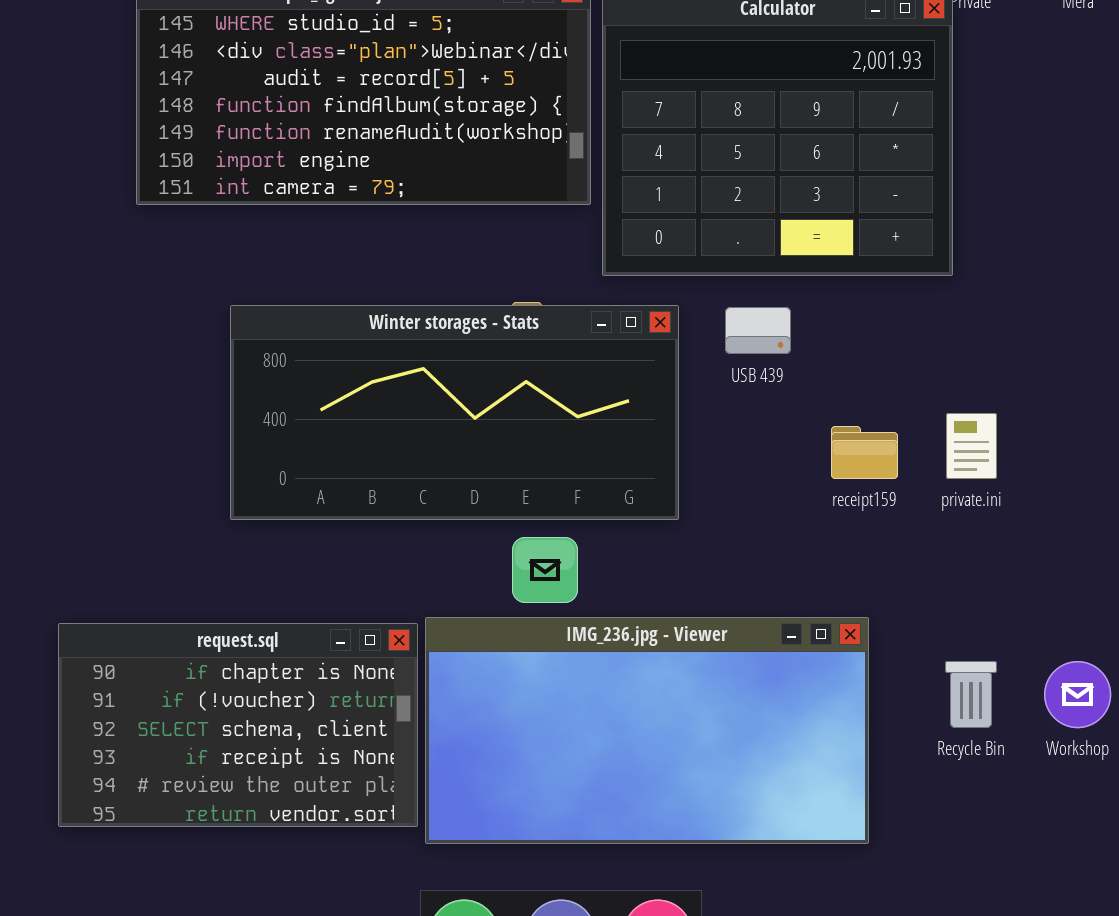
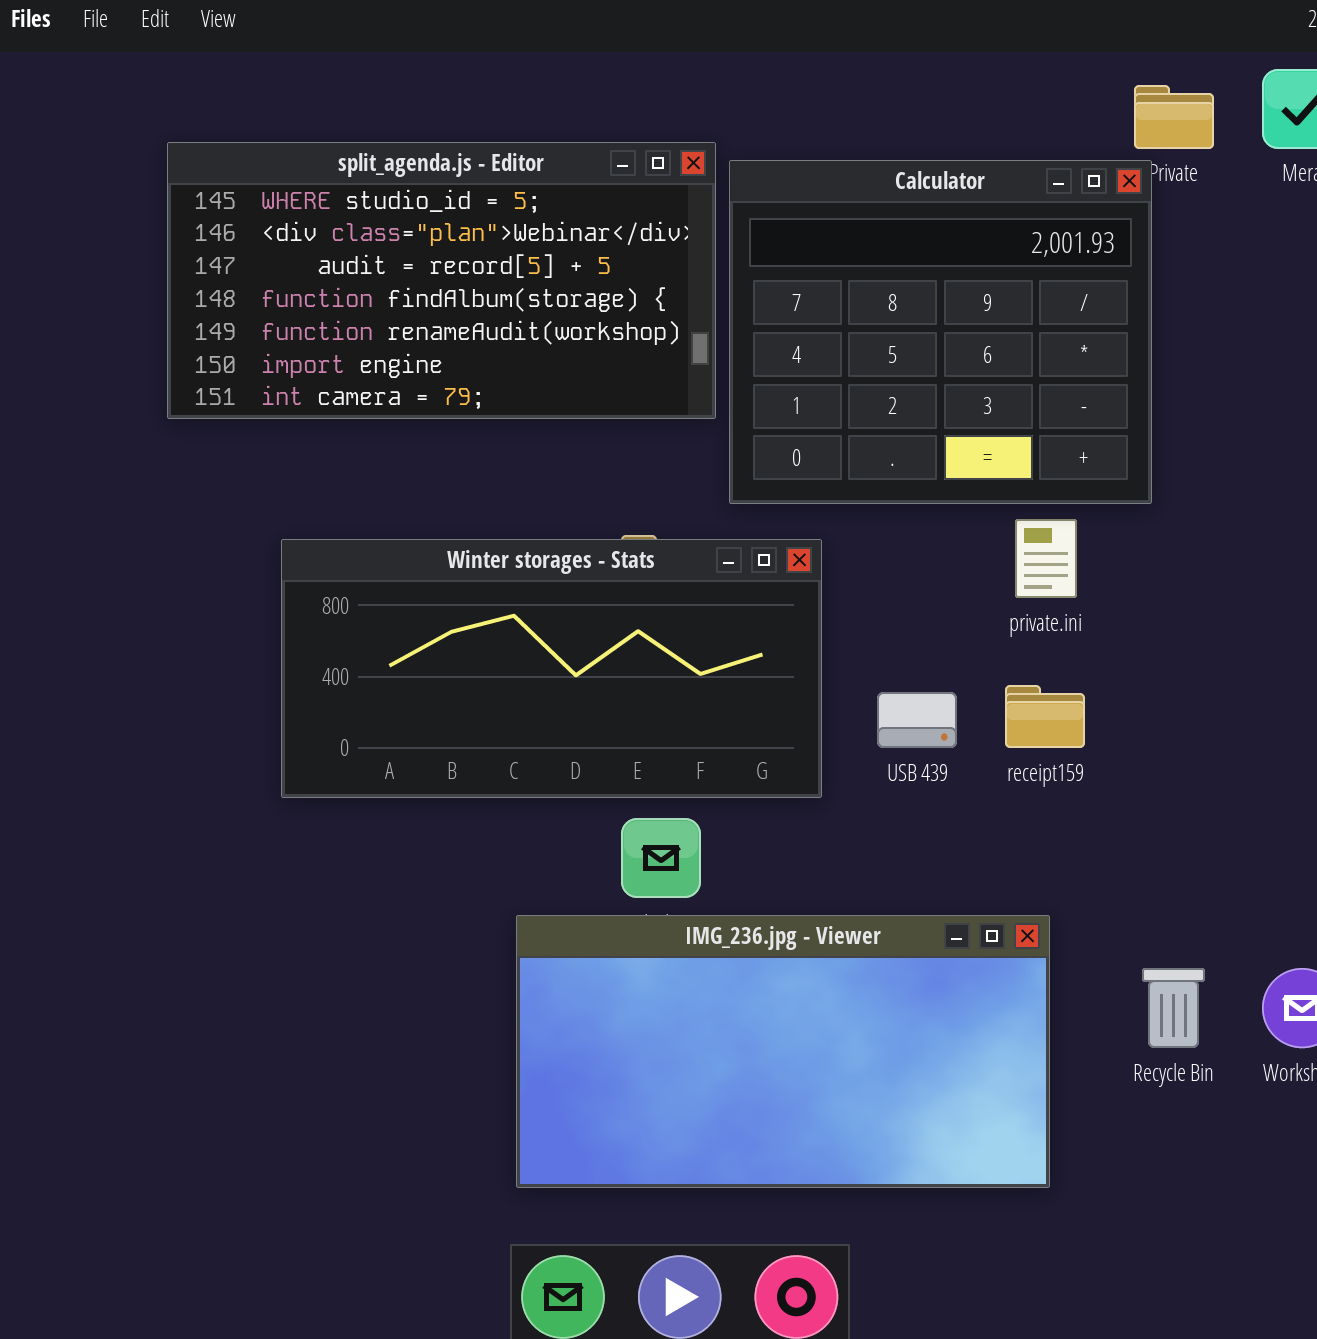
USB 439: [725,307,791,354] -> [877,692,957,748], moved
private.ini: [946,413,997,479] -> [1015,519,1077,598], moved
request.sql: [58,623,418,827] -> none, closed

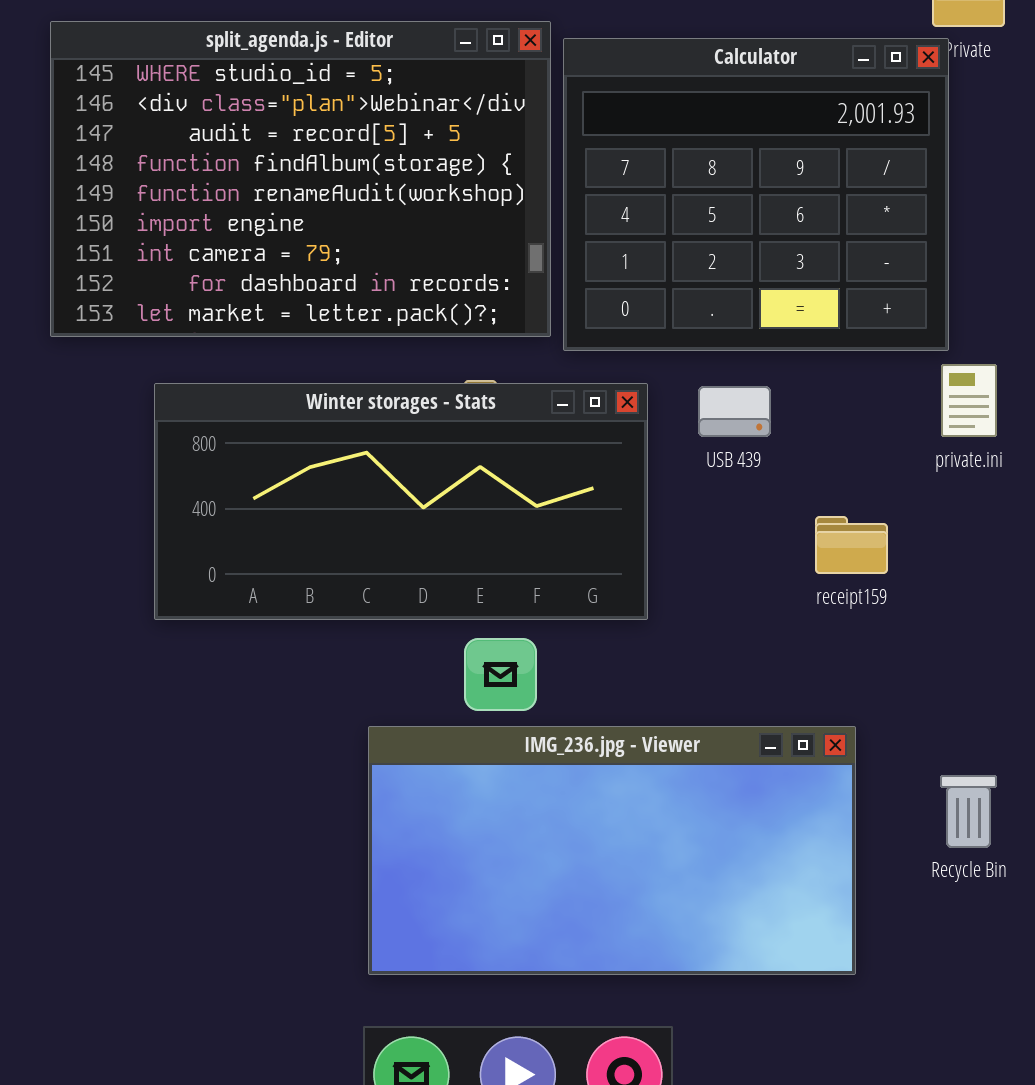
split_agenda.js - Editor: [167,142,716,419] -> [50,21,551,337], resized
private.ini: [1015,519,1077,598] -> [941,364,997,437], moved
USB 439: [877,692,957,748] -> [698,386,771,437], moved

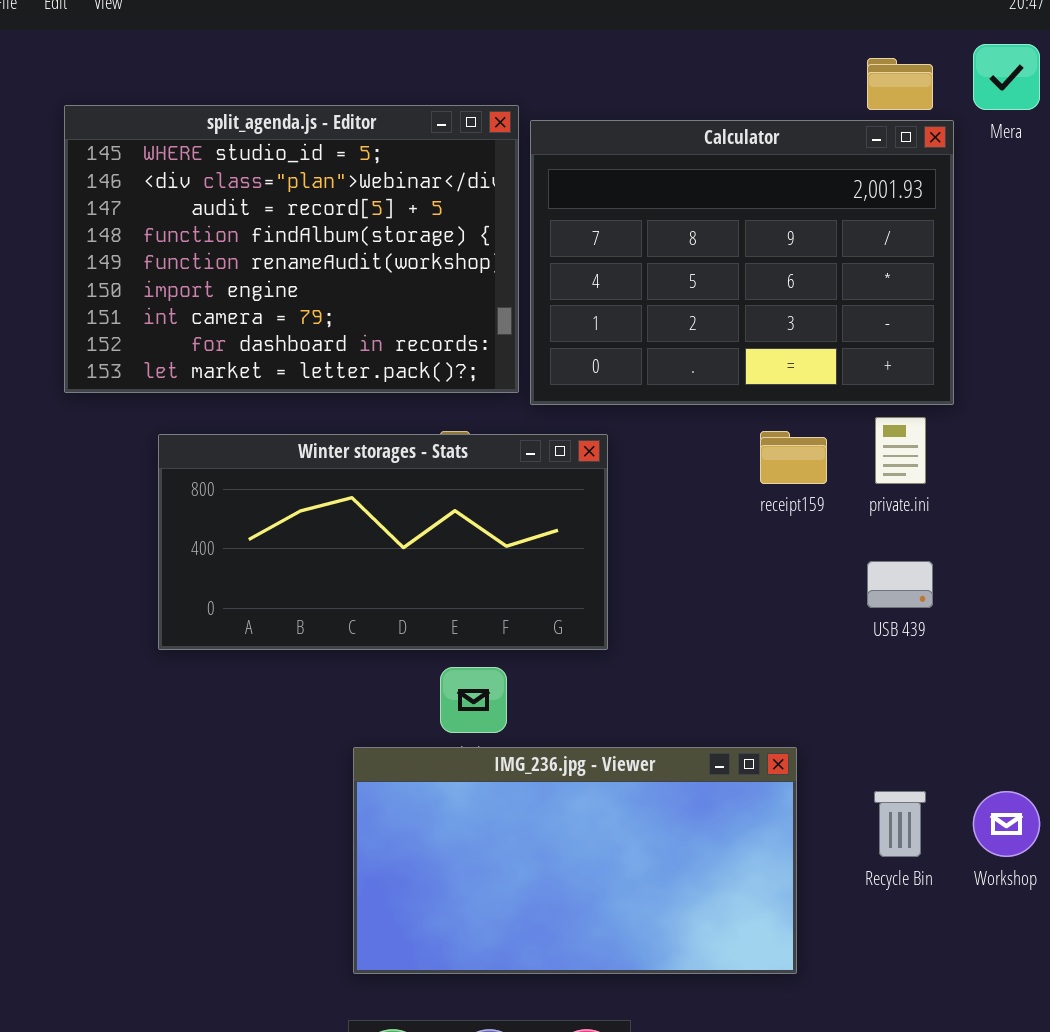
Calculator: [563,38,949,351] -> [530,120,954,405], resized
USB 439: [698,386,771,437] -> [867,561,933,608], moved
receipt159: [815,516,888,574] -> [760,431,827,484], moved

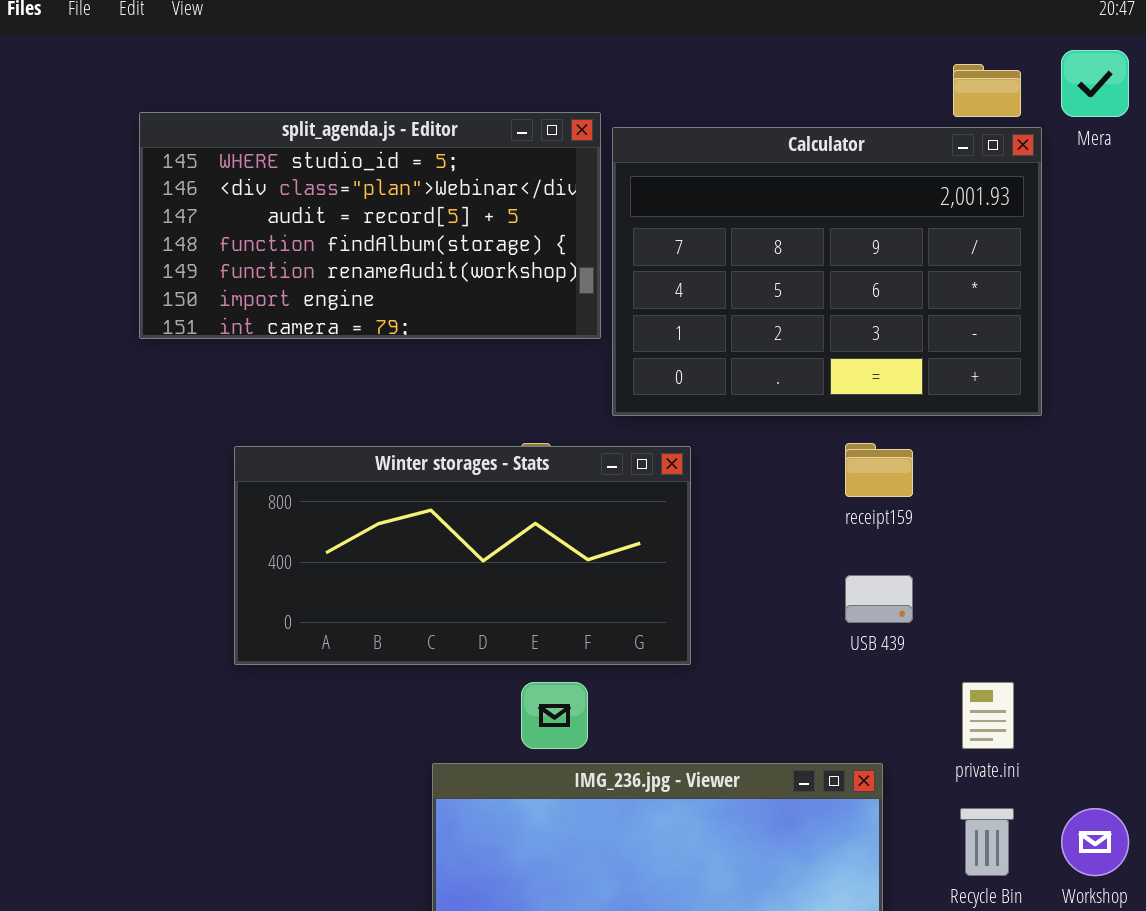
split_agenda.js - Editor: [64,105,519,393] -> [139,112,601,339], resized
private.ini: [875,417,926,484] -> [962,682,1014,749], moved
USB 439: [867,561,933,608] -> [845,575,913,623], moved

